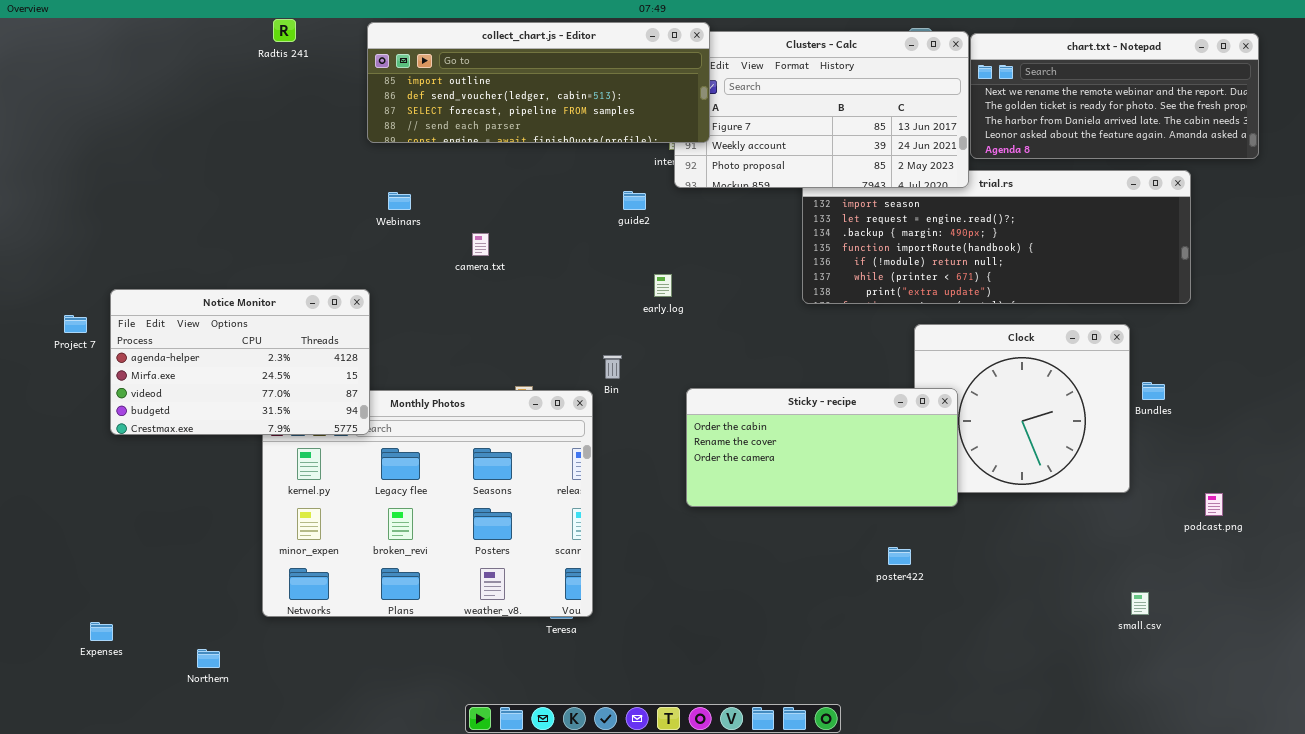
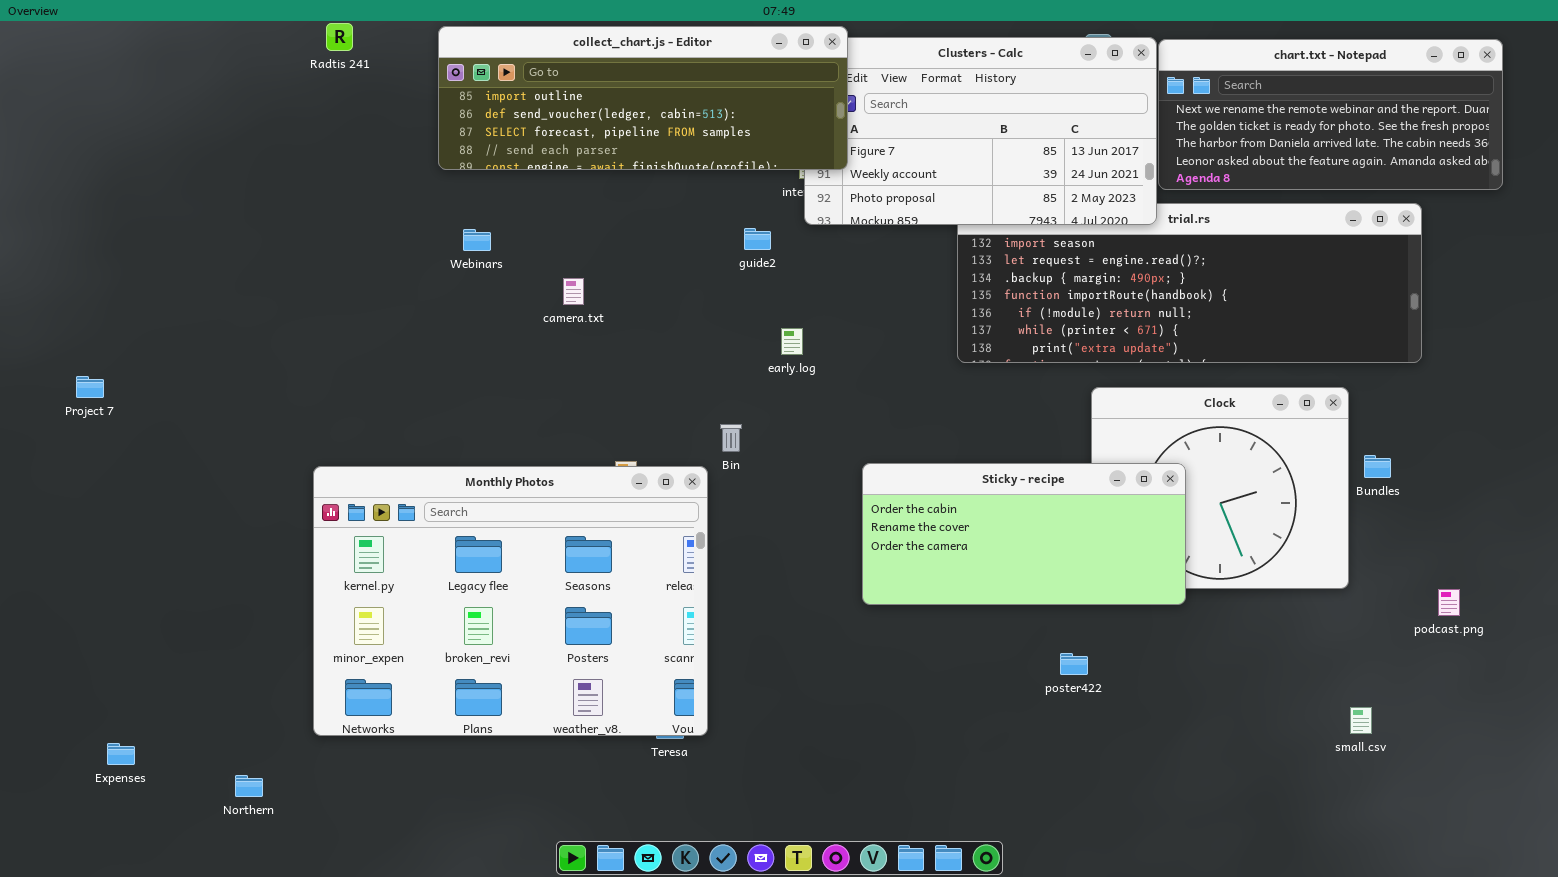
Notice Monitor: [110,289,370,435] -> none, closed
Sticky - recipe: [686,388,958,507] -> [862,463,1186,605], moved

